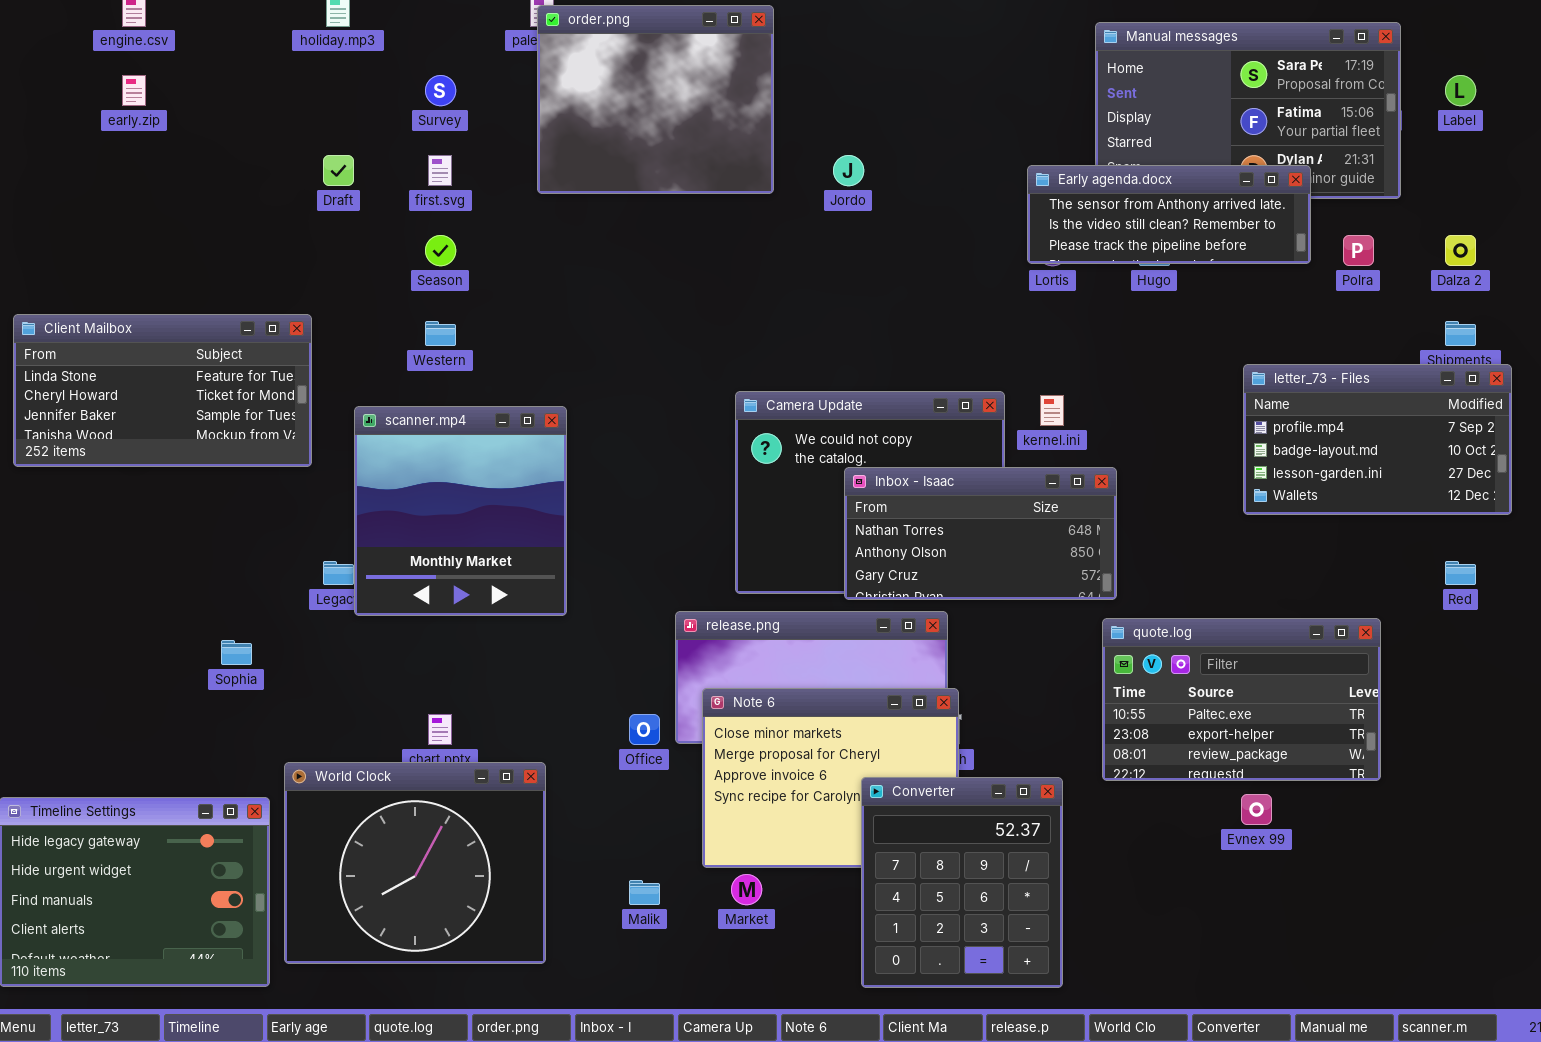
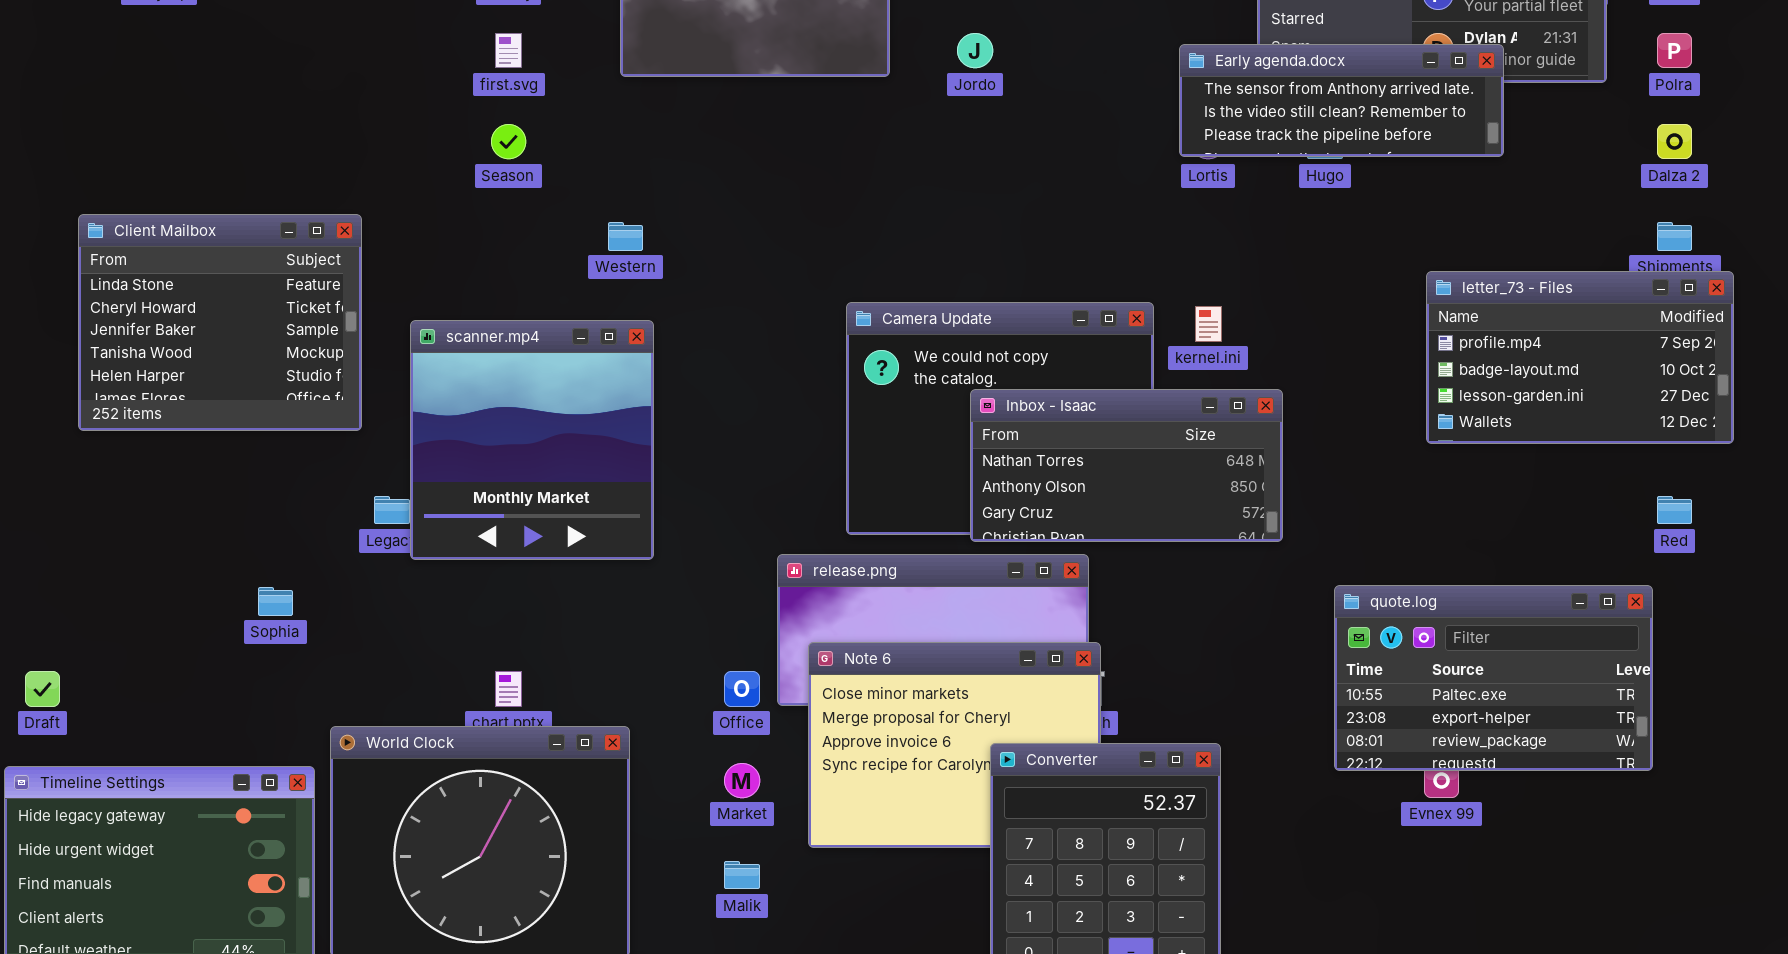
Draft: [323,155,354,186] -> [25,671,60,707], moved
Polra: [1343,235,1374,266] -> [1657,33,1692,68], moved
Client Mailbox: [13,314,312,467] -> [78,214,362,431], resized
Western: [425,321,456,346] -> [608,222,643,251], moved
quote.log: [1102,618,1381,781] -> [1334,585,1653,771], moved
Market: [731,874,762,905] -> [724,763,760,798], moved

